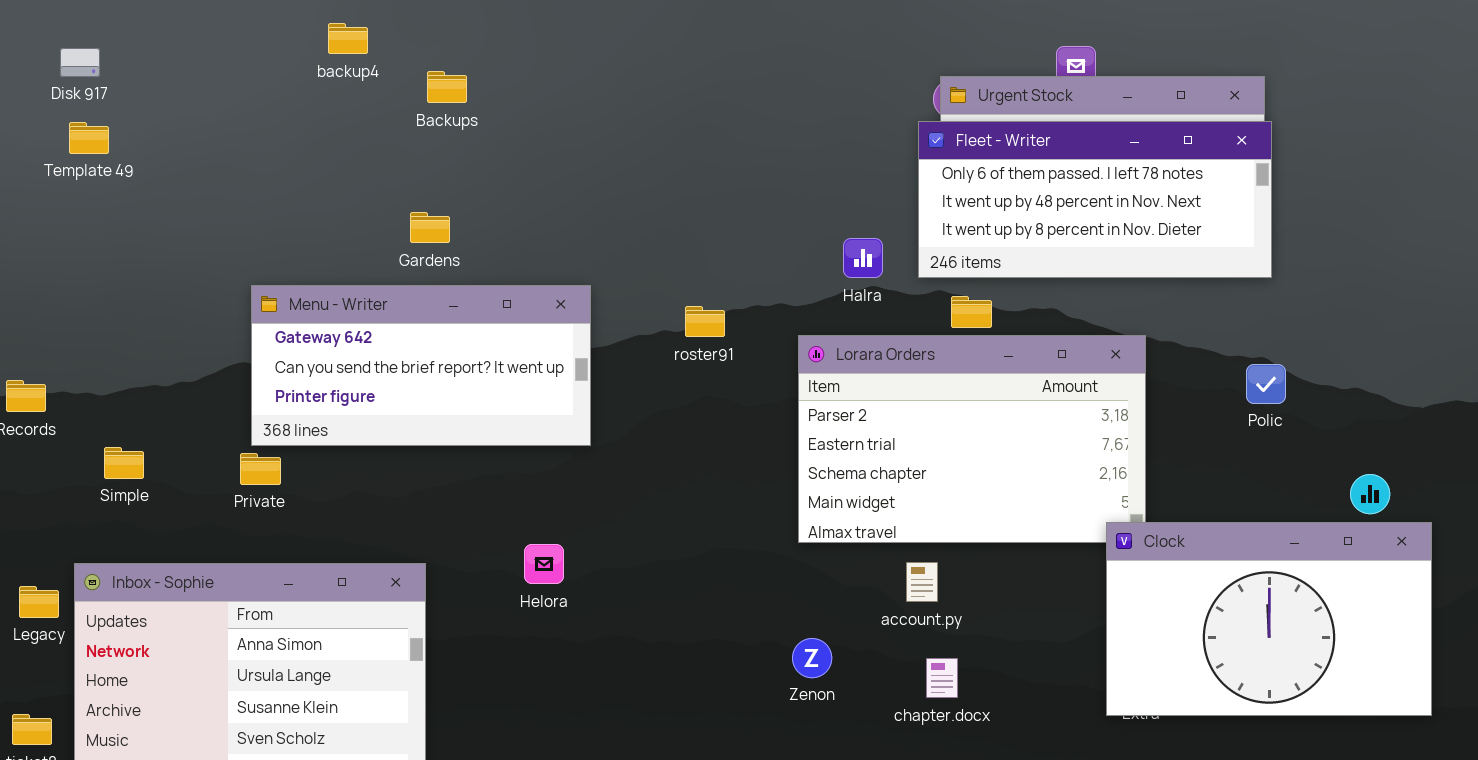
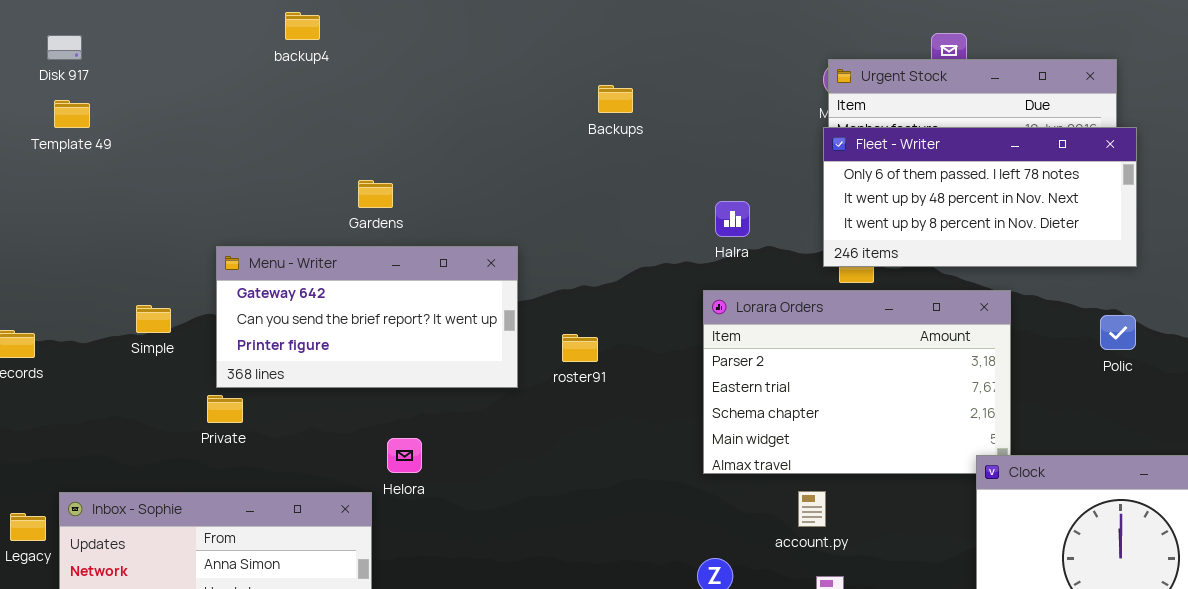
Backups: [427,71,467,103] -> [598,85,633,113], moved
Fleet - Writer: [918,121,1272,278] -> [823,127,1137,267], moved
Halra: [843,238,883,278] -> [715,201,750,237], moved
roster91: [685,306,725,337] -> [562,334,598,362], moved
Simple: [104,447,144,479] -> [136,305,171,333], moved
Helora: [524,544,564,584] -> [387,438,422,473], moved

